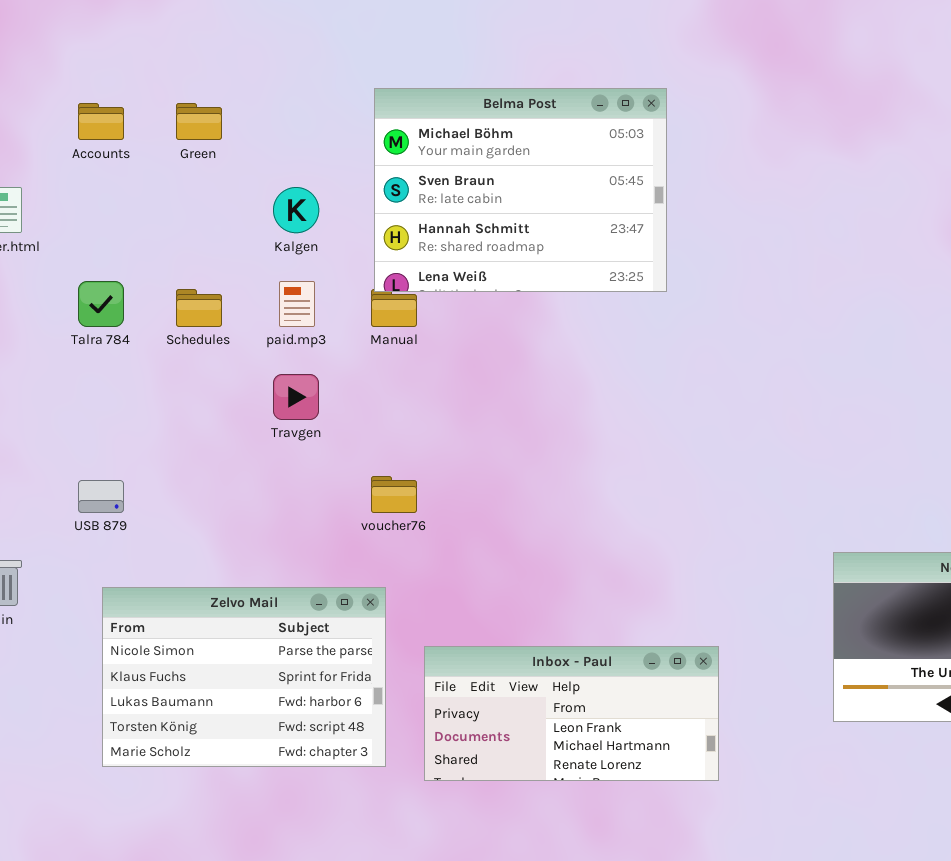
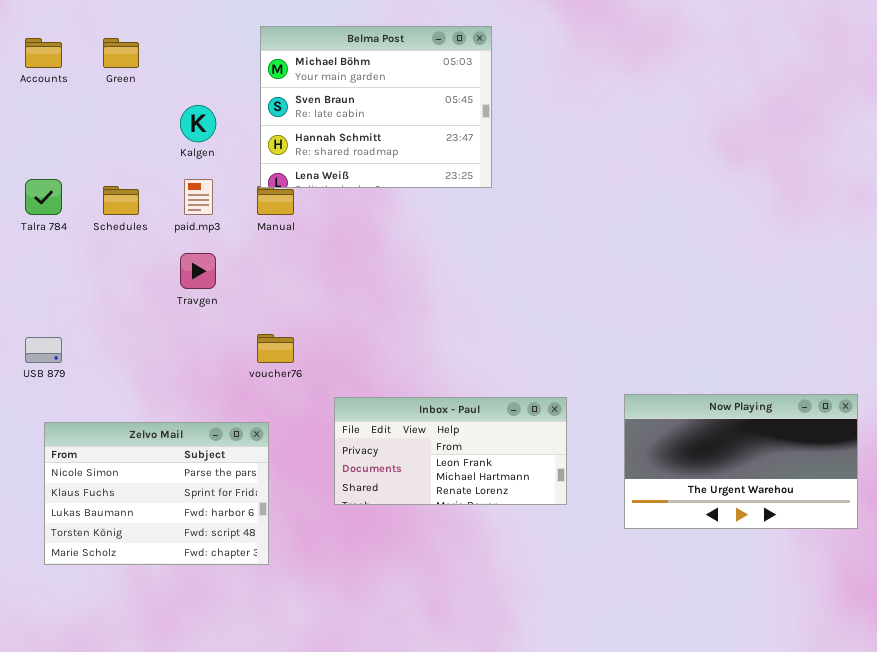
Inbox - Paul: [424,646,719,781] -> [334,397,567,505], moved

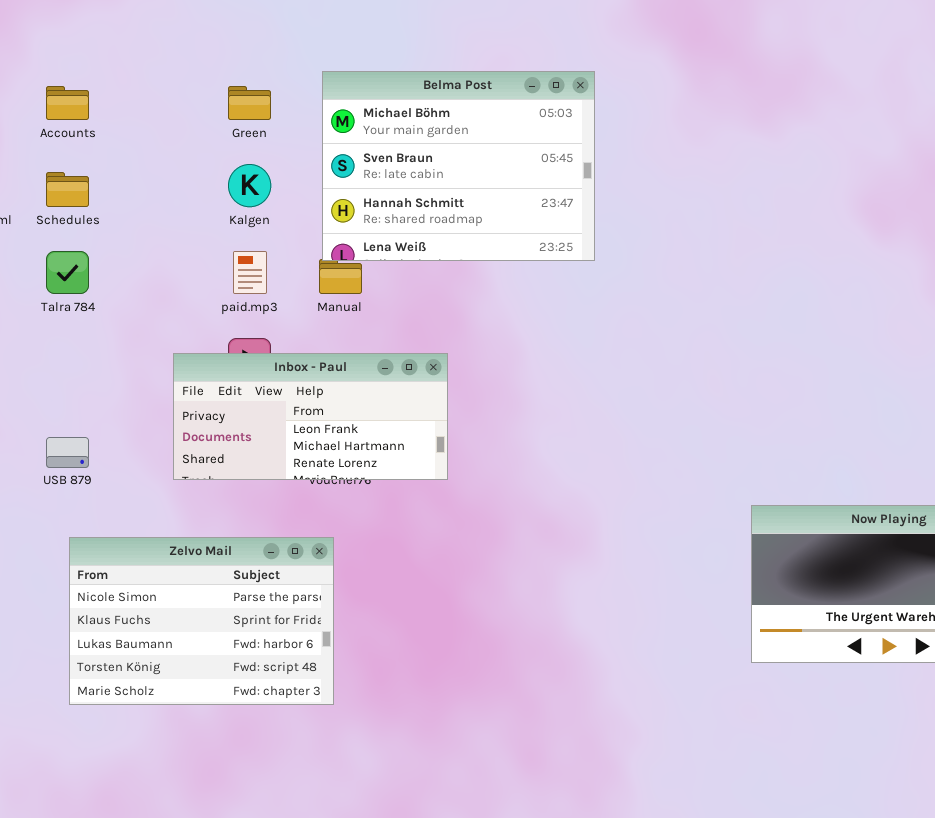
Green: [103,38,139,68] -> [228,86,271,120], moved
Schedules: [103,186,139,215] -> [46,172,89,207], moved
Inbox - Paul: [334,397,567,505] -> [173,353,448,480], moved

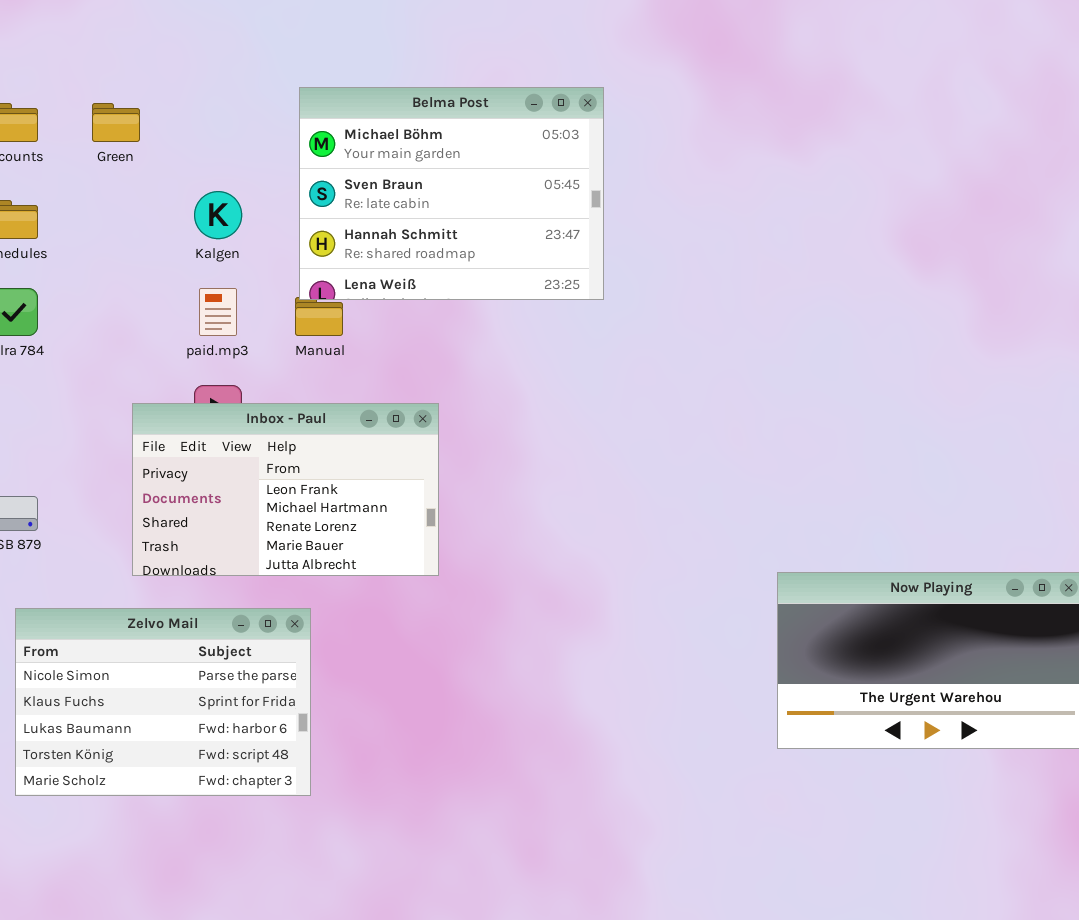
Green: [228,86,271,120] -> [92,103,140,142], moved
Inbox - Paul: [173,353,448,480] -> [132,403,439,576], resized

